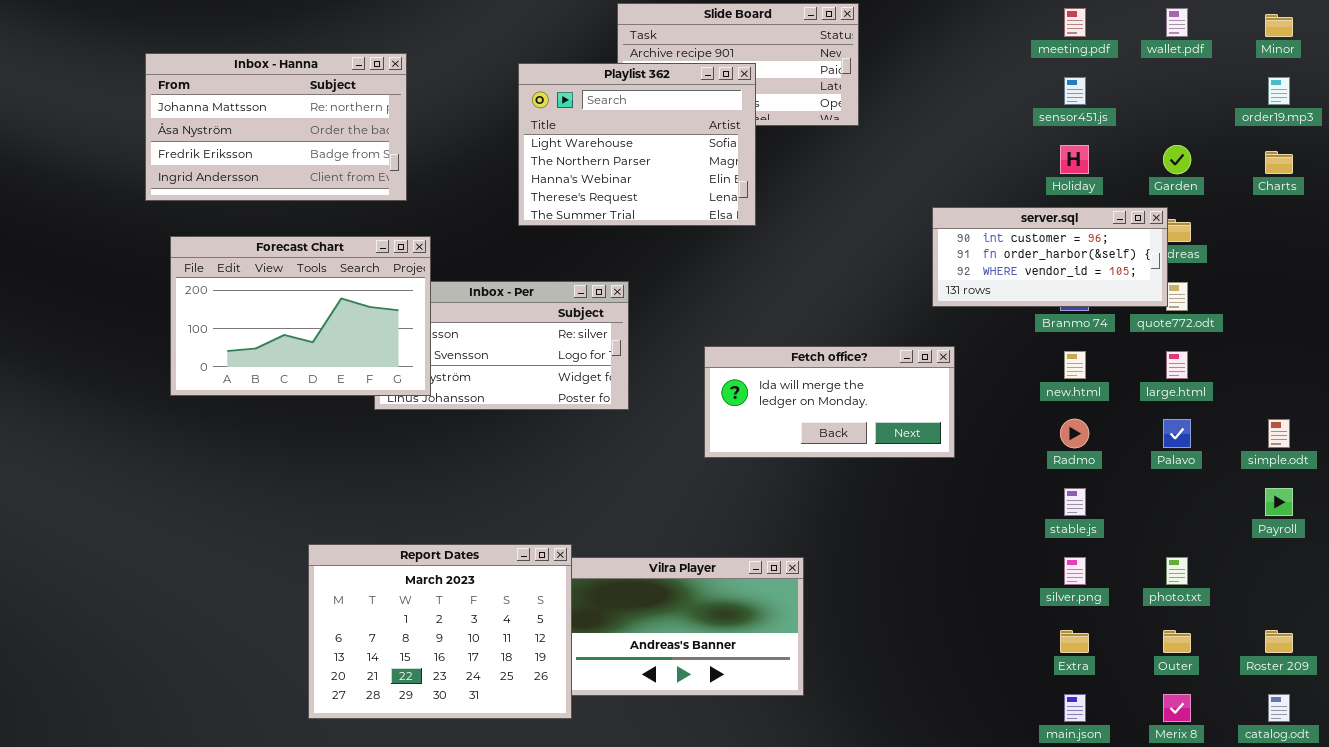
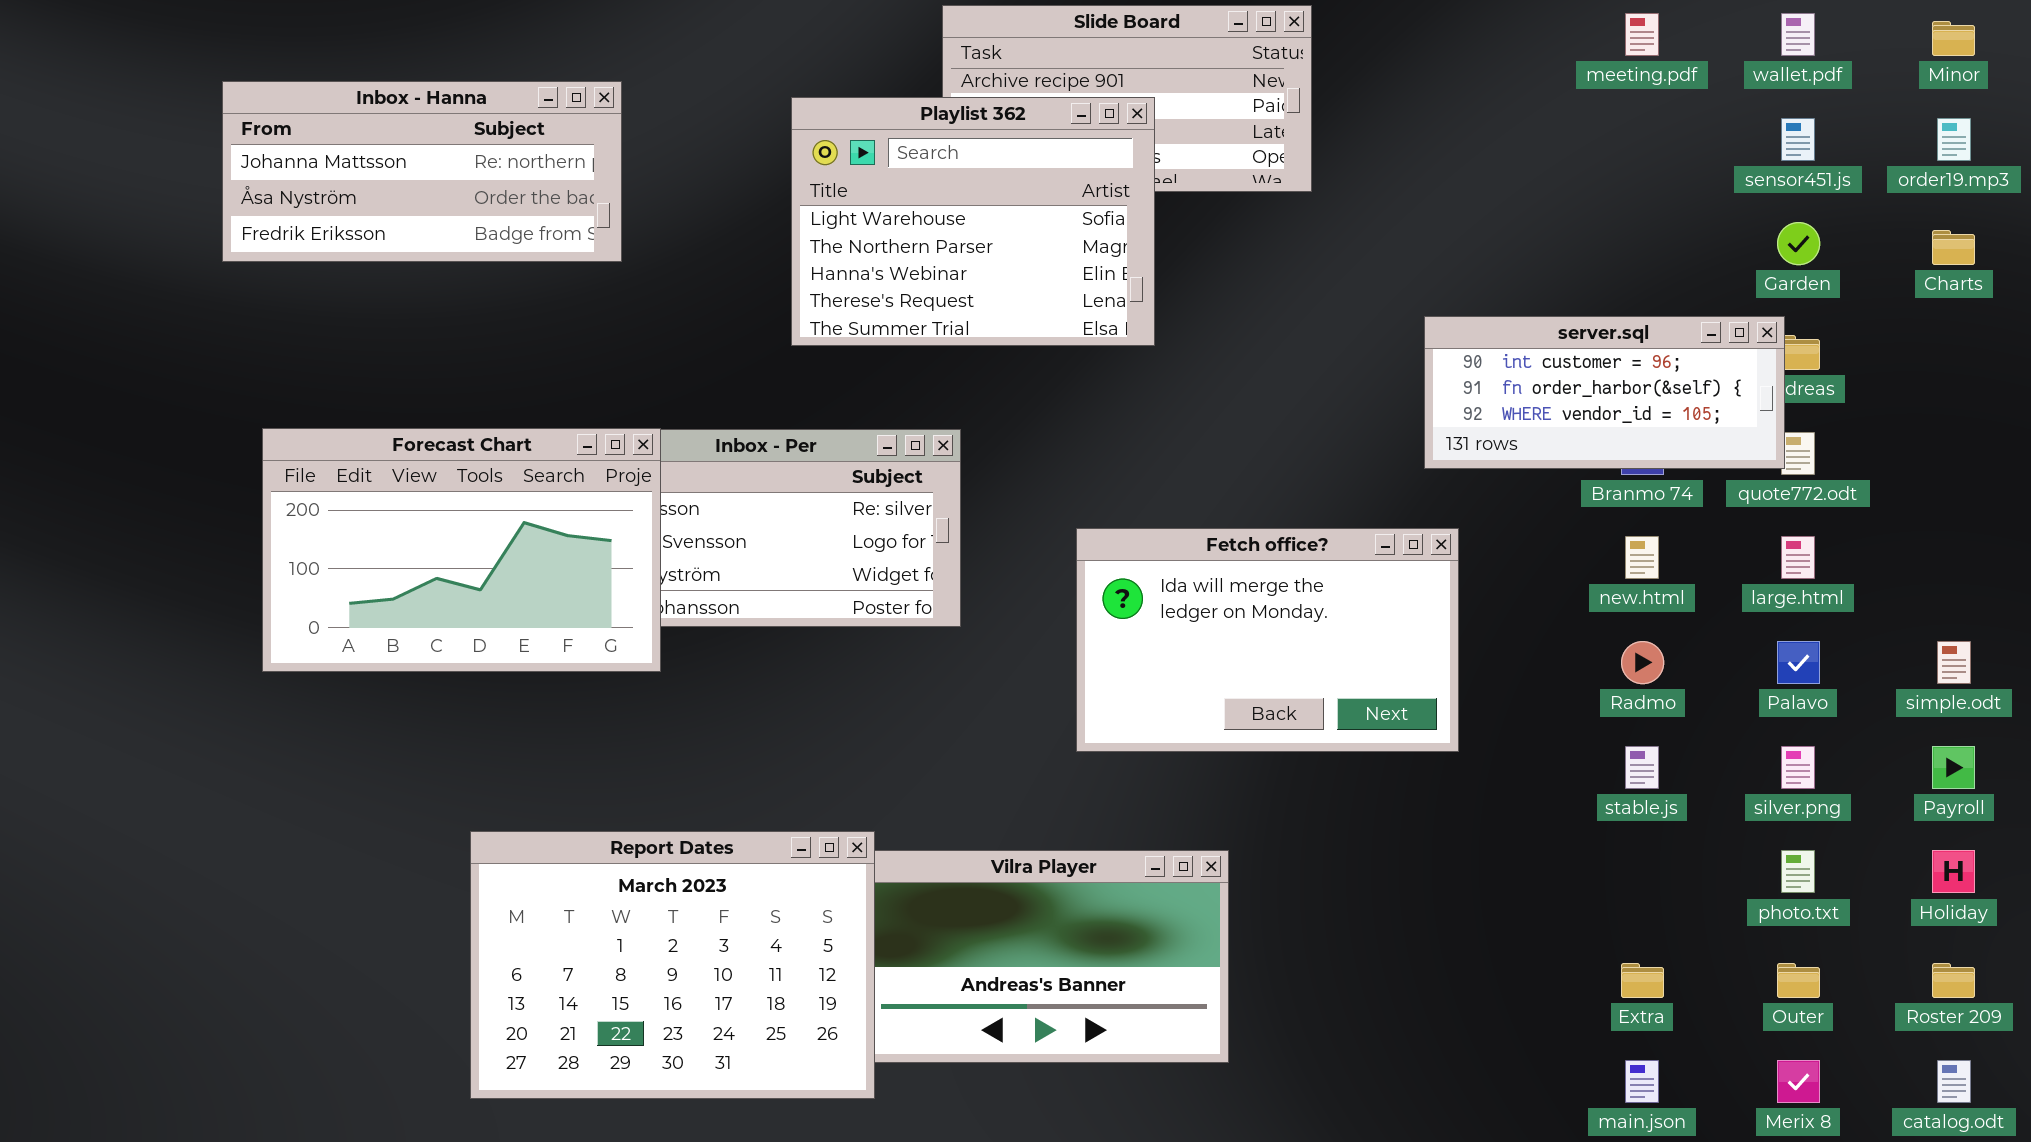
Inbox - Hanna: [145,53,407,201] -> [222,81,622,262], resized
sensor451.js: [1064,77,1086,105] -> [1781,118,1815,161], moved
Holiday: [1060,145,1089,174] -> [1932,850,1975,893], moved
Forecast Chart: [170,236,431,396] -> [262,428,661,672], moved
Fetch office?: [704,346,955,458] -> [1076,528,1459,752], resized
silver.png: [1064,557,1086,585] -> [1781,746,1815,789], moved

